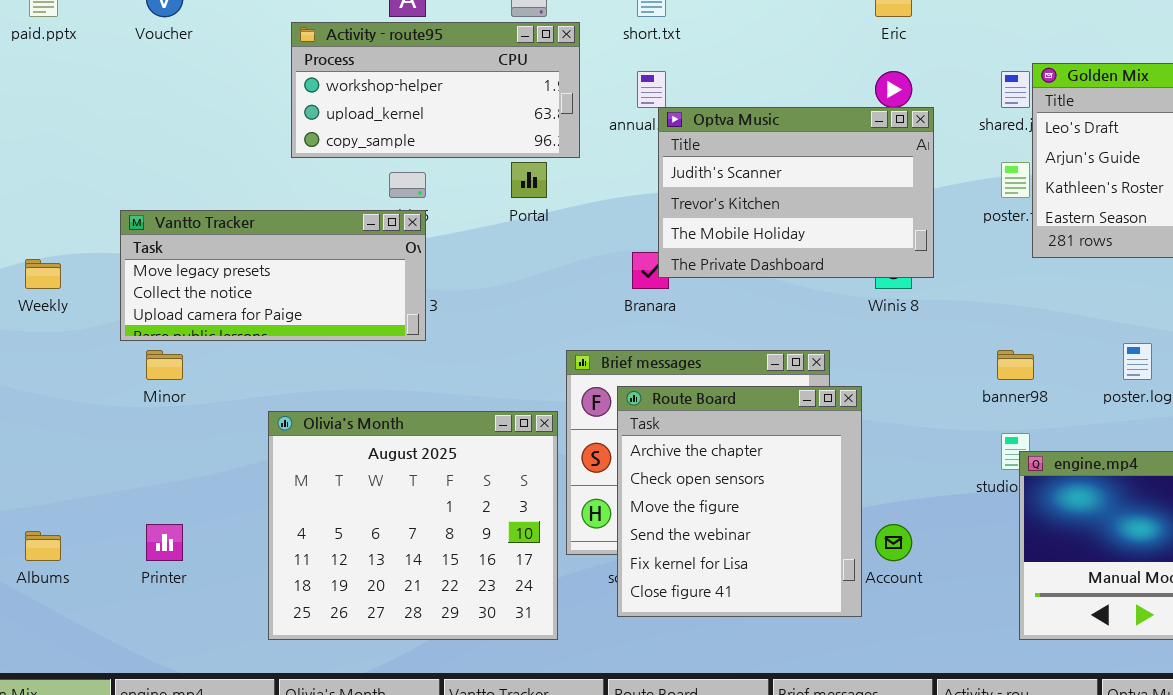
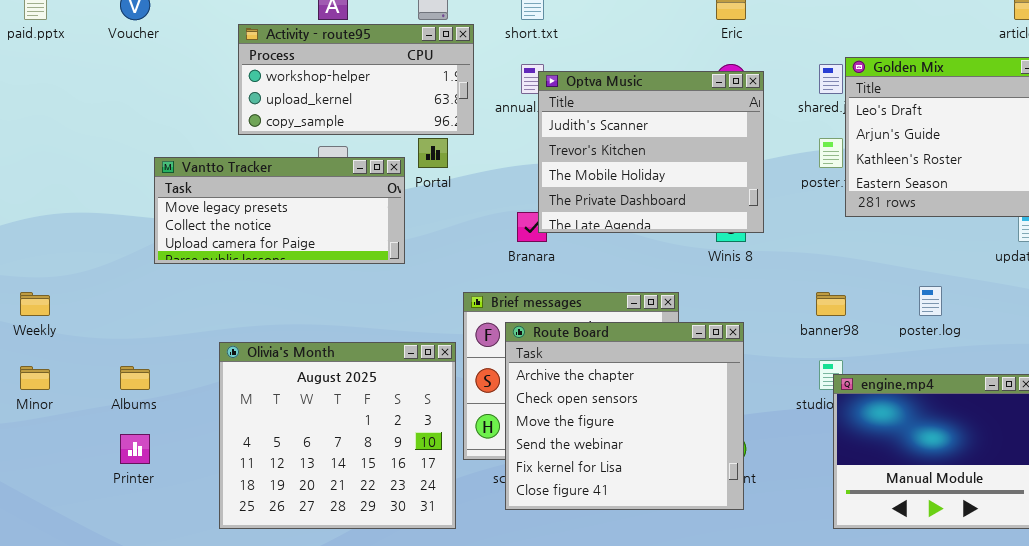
Optva Music: [658,107,934,278] -> [538,71,764,233], resized
Vantto Tracker: [120,210,426,341] -> [154,157,405,264], moved
Weekly: [25,259,61,289] -> [20,292,50,316], moved
Minor: [146,350,183,380] -> [20,366,50,390], moved
Route Board: [617,386,862,617] -> [505,322,744,510], resized
Albums: [25,531,61,561] -> [120,366,150,390], moved

